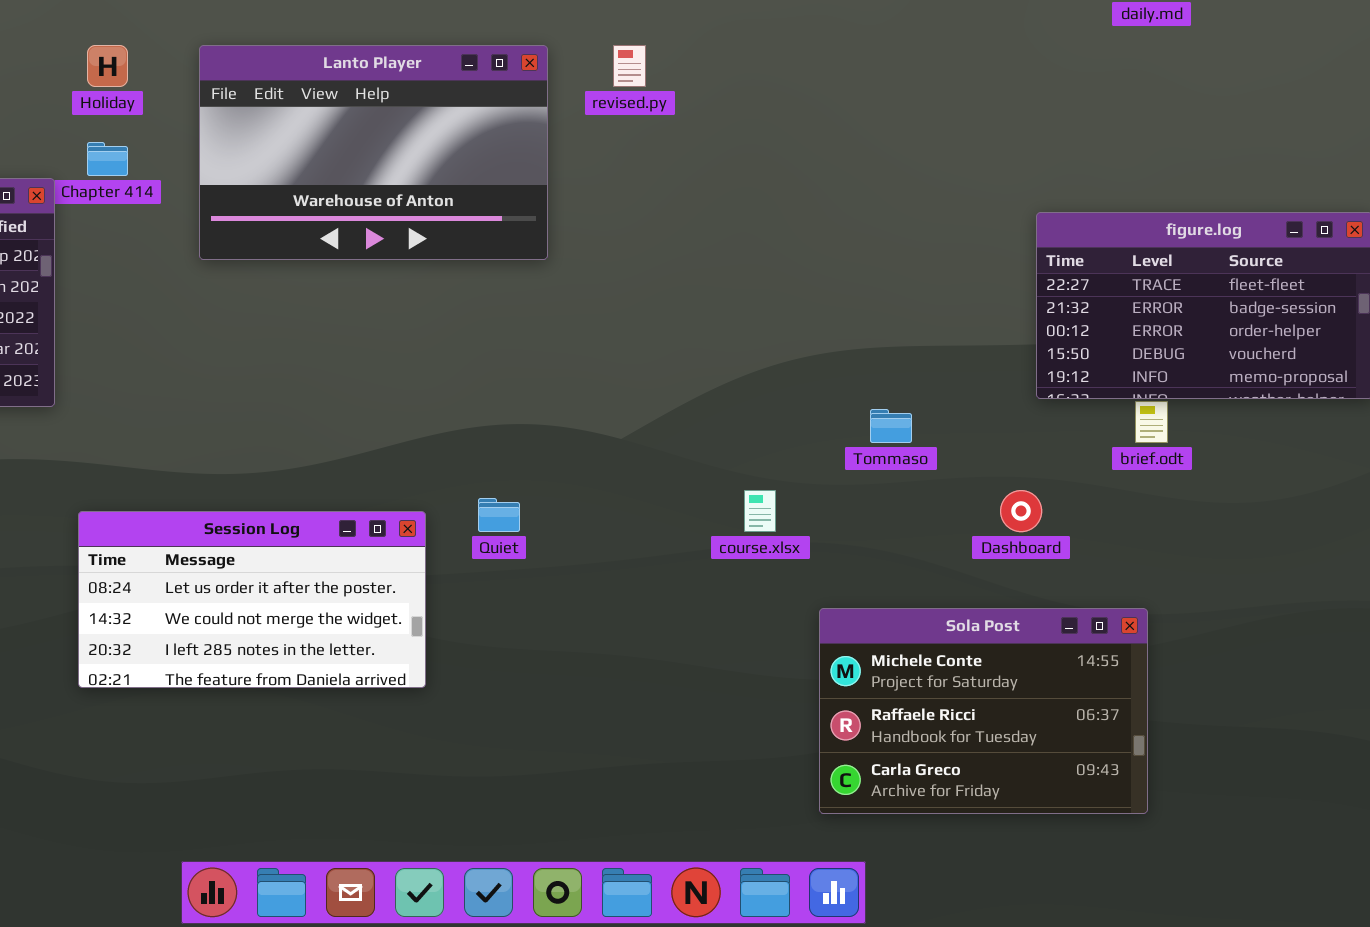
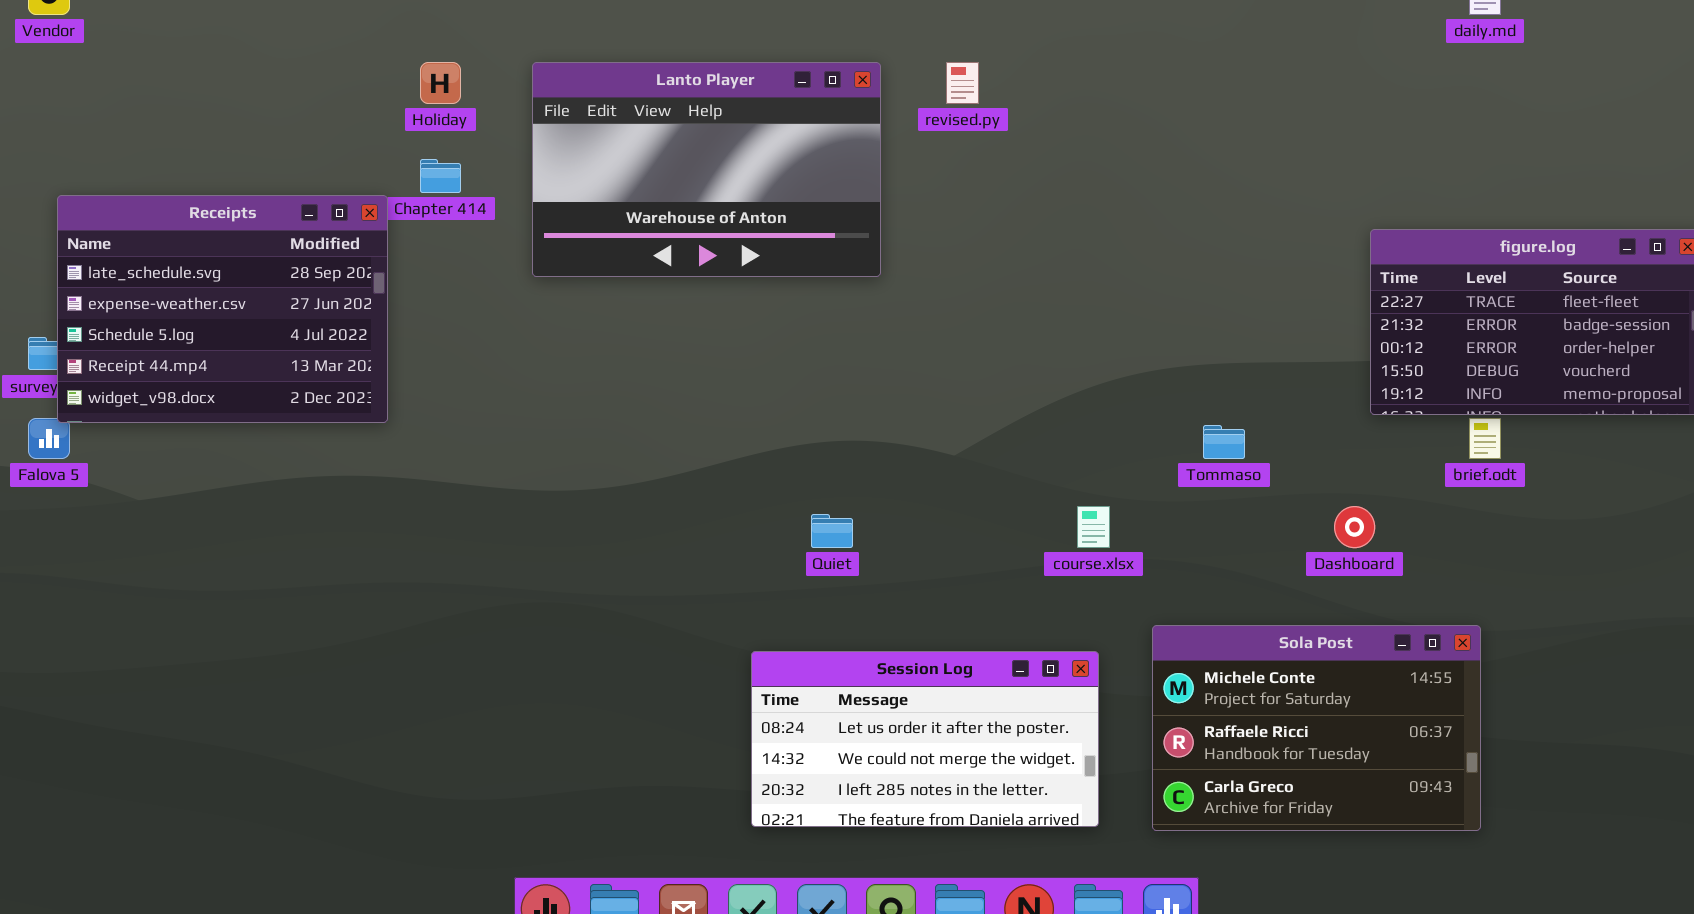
Session Log: [78,511,426,688] -> [751,651,1099,827], moved

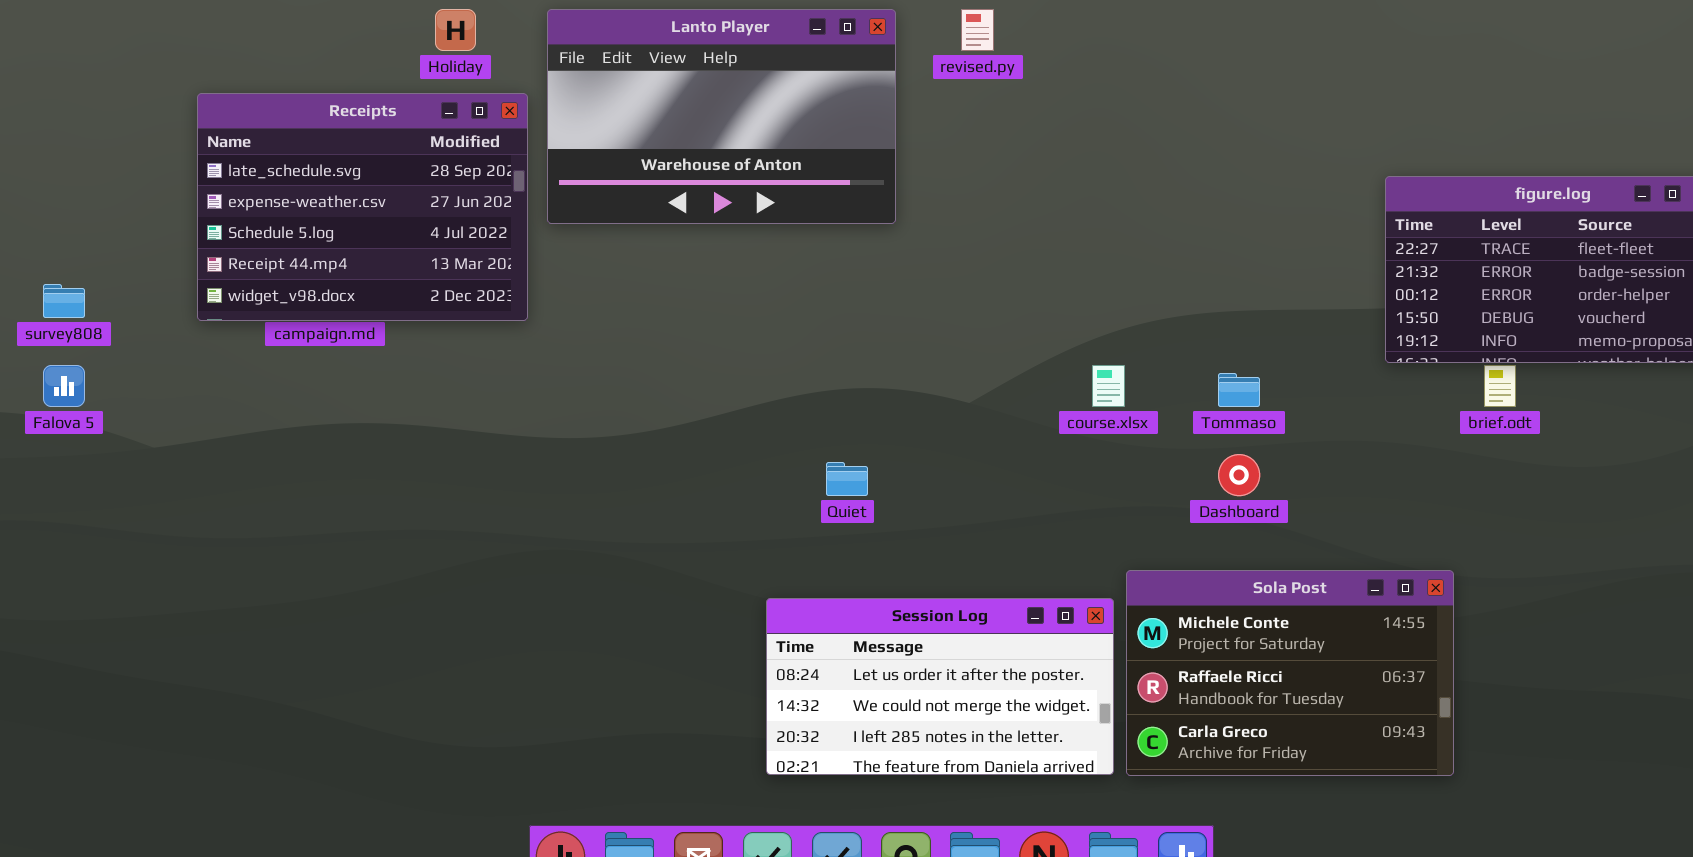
Receipts: [57,195,388,423] -> [197,93,528,321], moved
course.xlsx: [1077,506,1110,548] -> [1092,365,1125,407], moved
Dashboard: [1334,506,1375,548] -> [1218,454,1260,496], moved
Sola Post: [1152,625,1481,831] -> [1126,570,1454,776], moved

